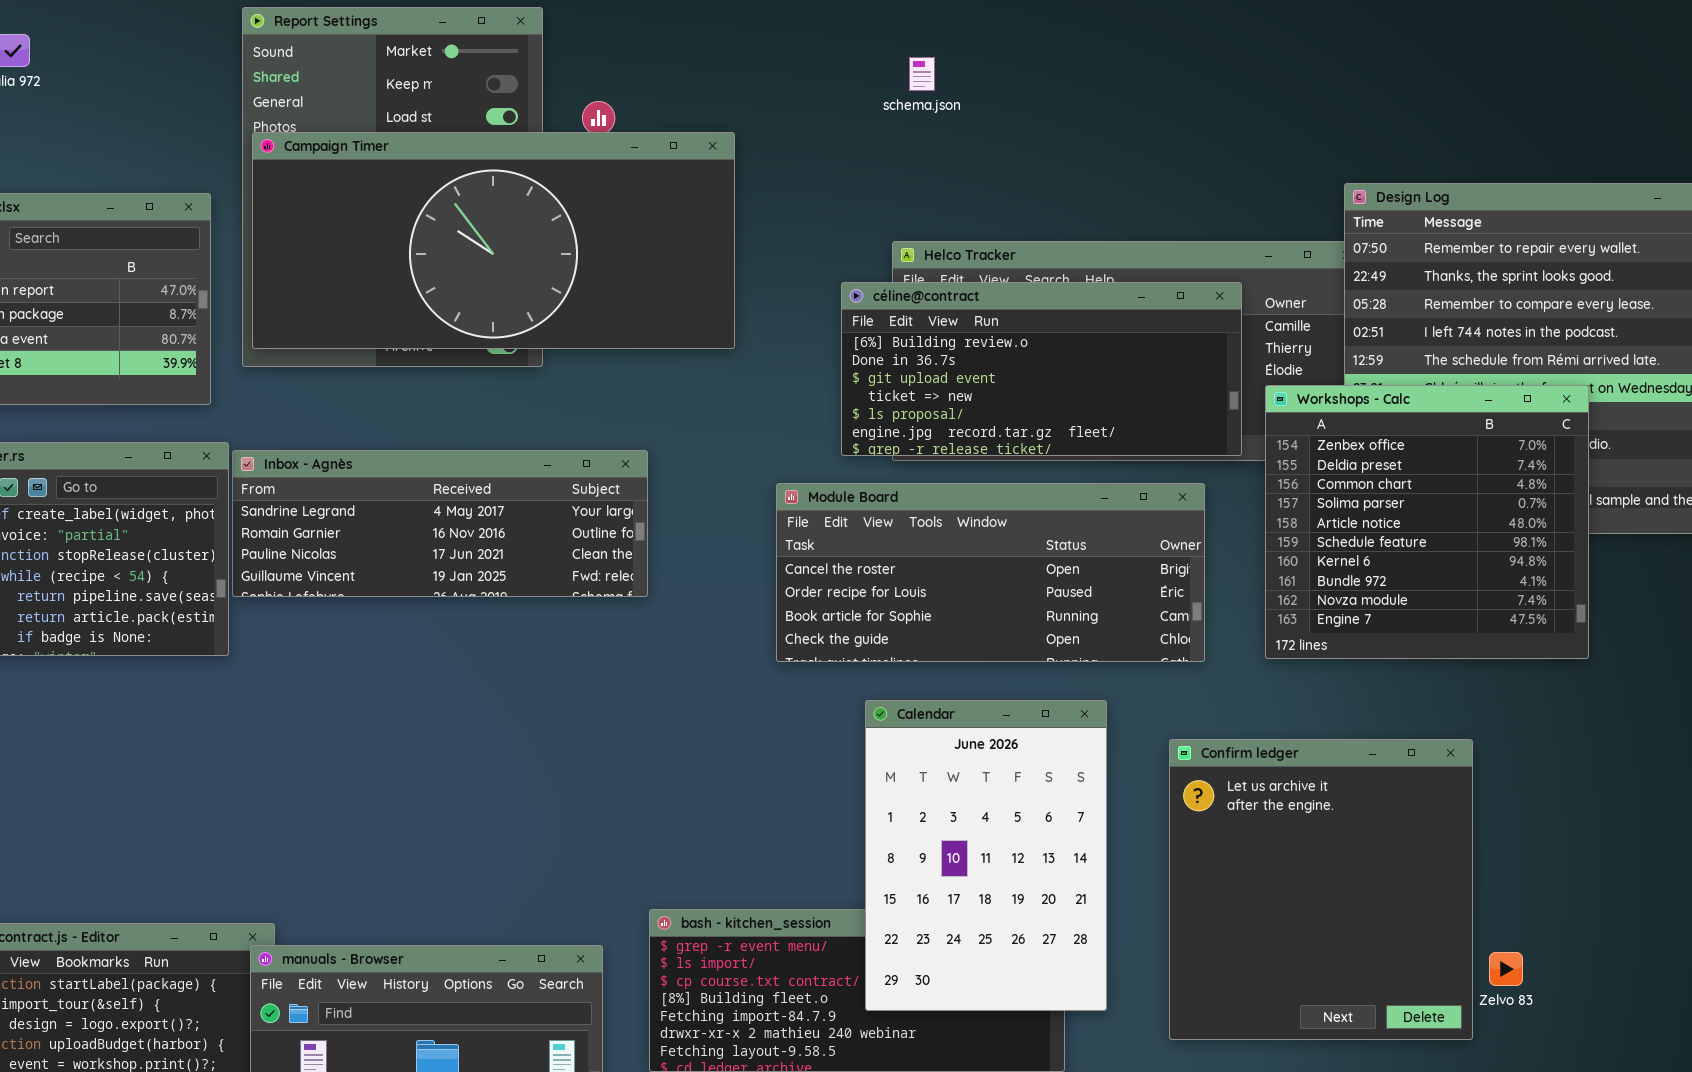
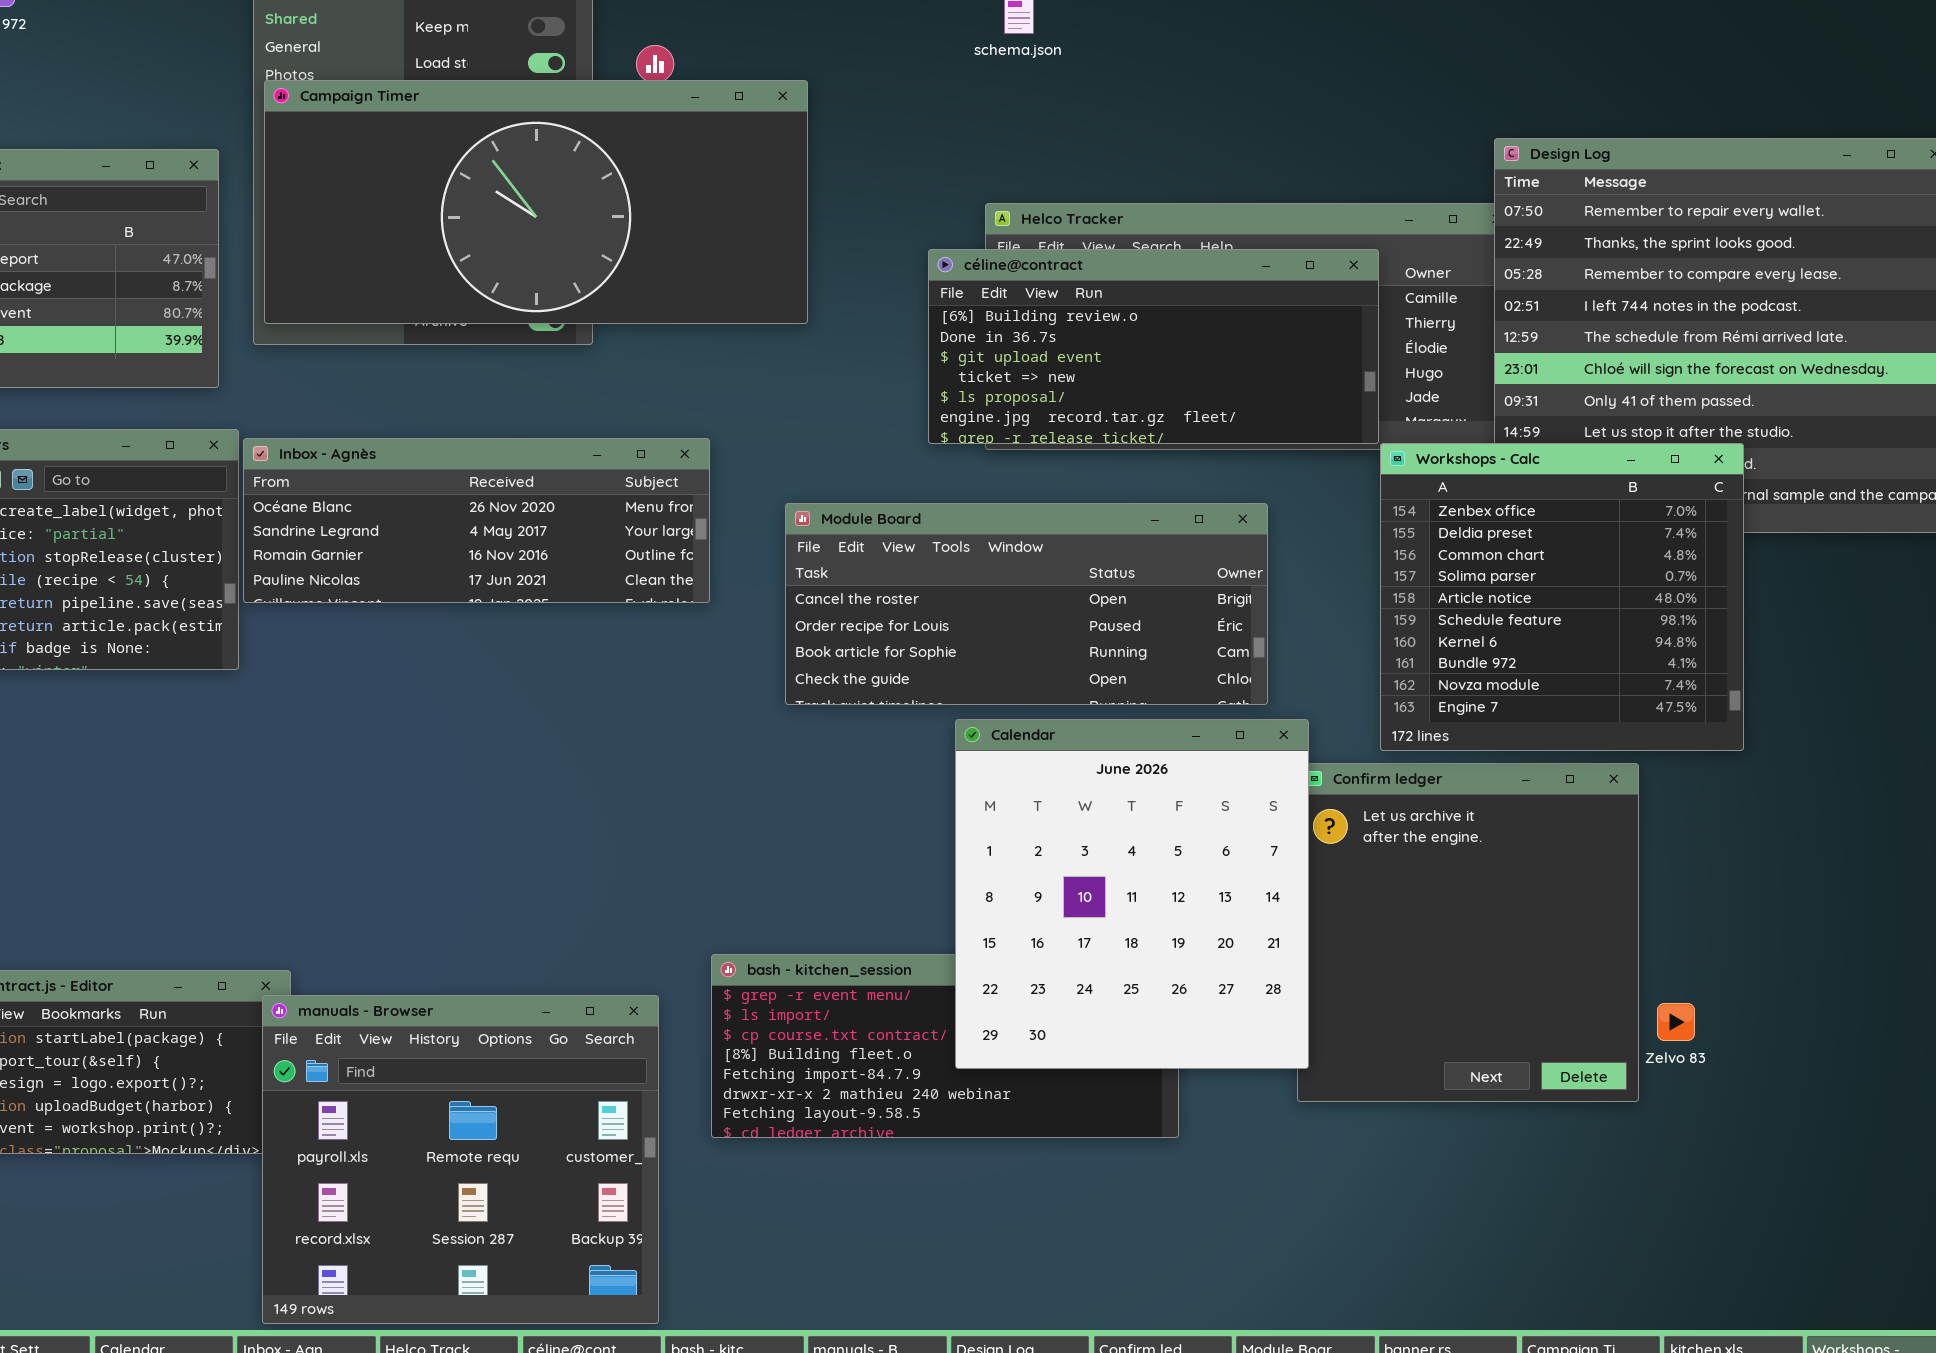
Workshops - Calc: [1265,385,1589,659] -> [1380,443,1744,751], moved
Inbox - Agnès: [232,450,648,597] -> [243,438,710,603], scrolled up 1 row
Module Board: [776,483,1205,662] -> [785,503,1268,705], moved
Calendar: [865,700,1107,1011] -> [955,719,1309,1069], resized

